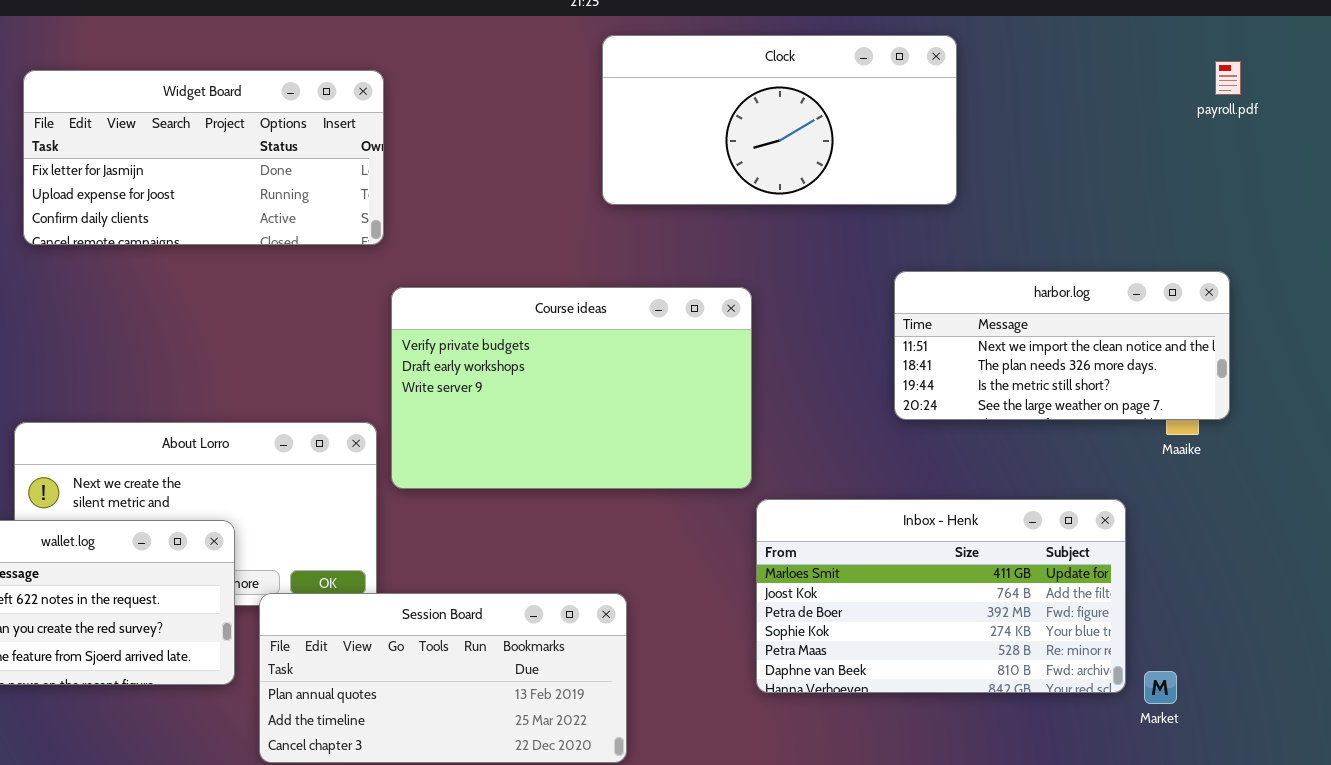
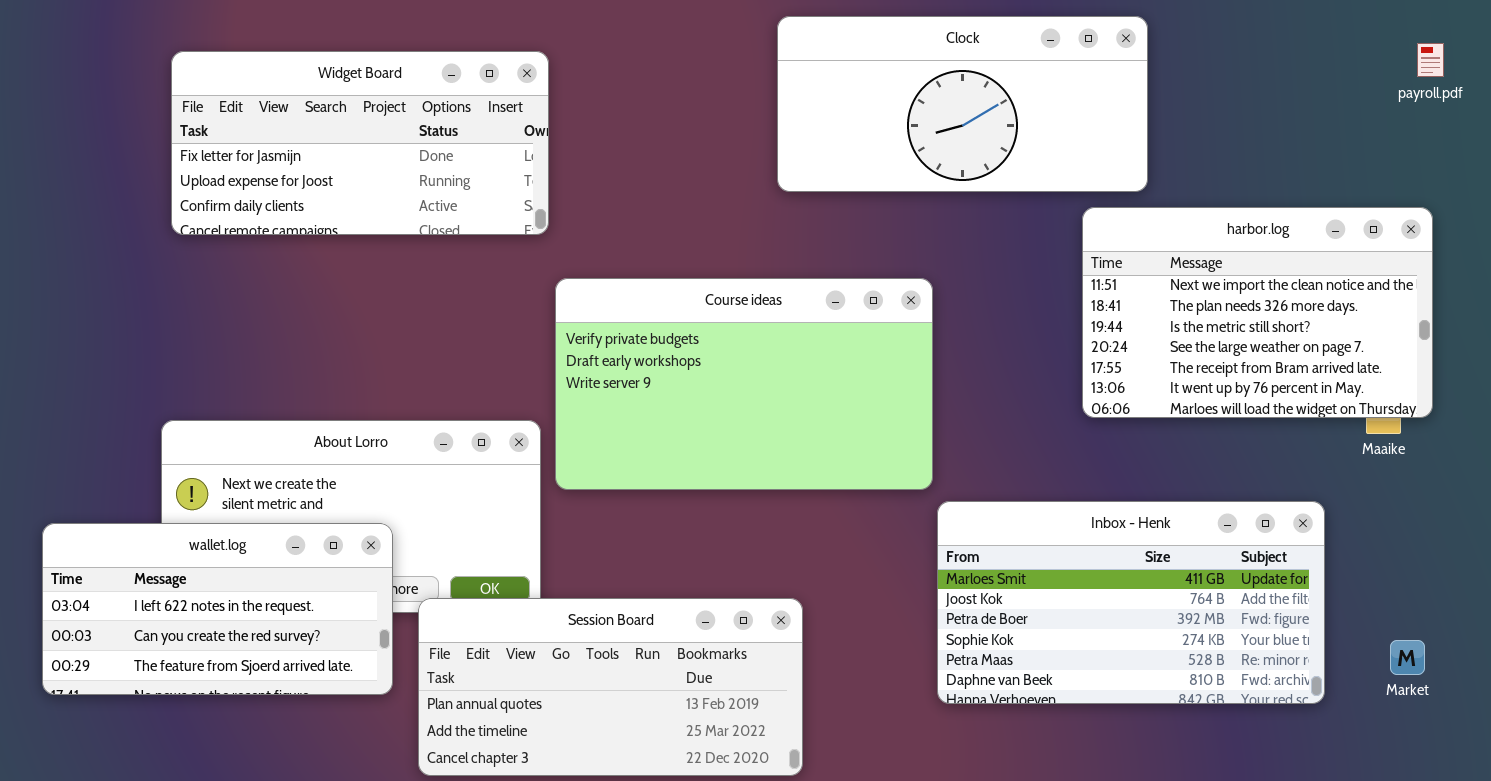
harbor.log: [894,271,1230,420] -> [1082,207,1433,418], resized
Market: [1144,671,1177,704] -> [1390,640,1425,675], moved

